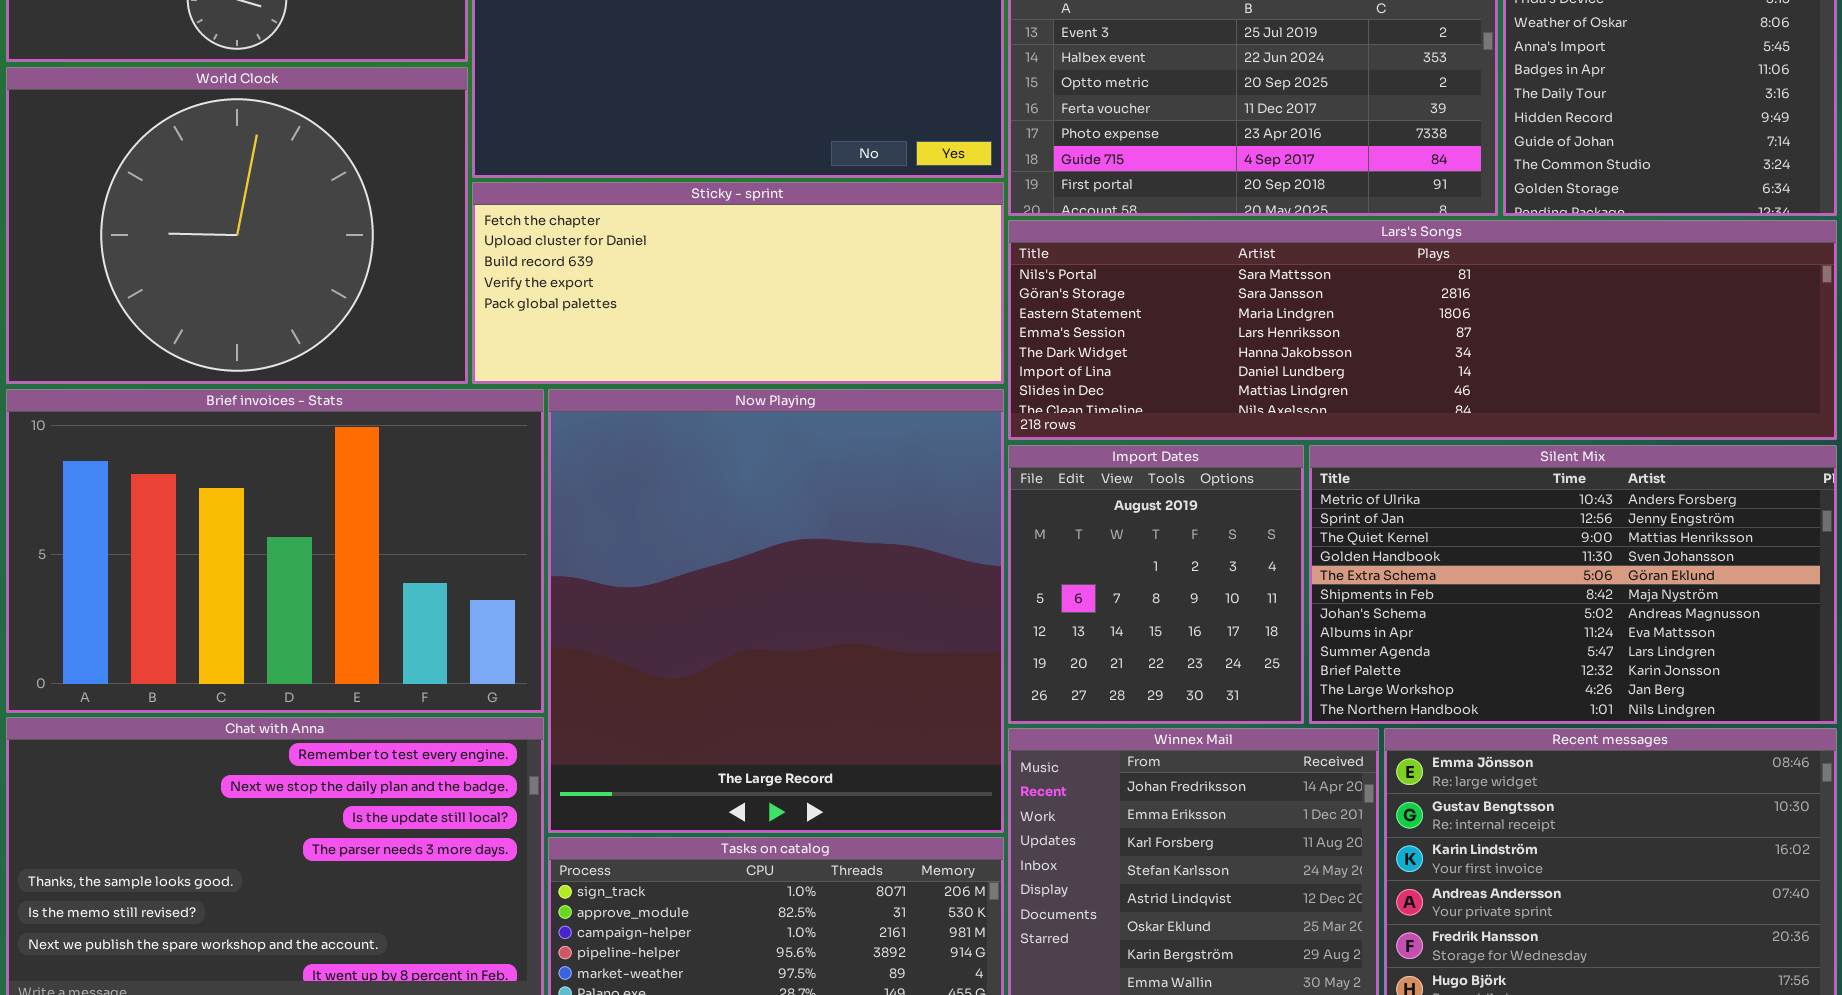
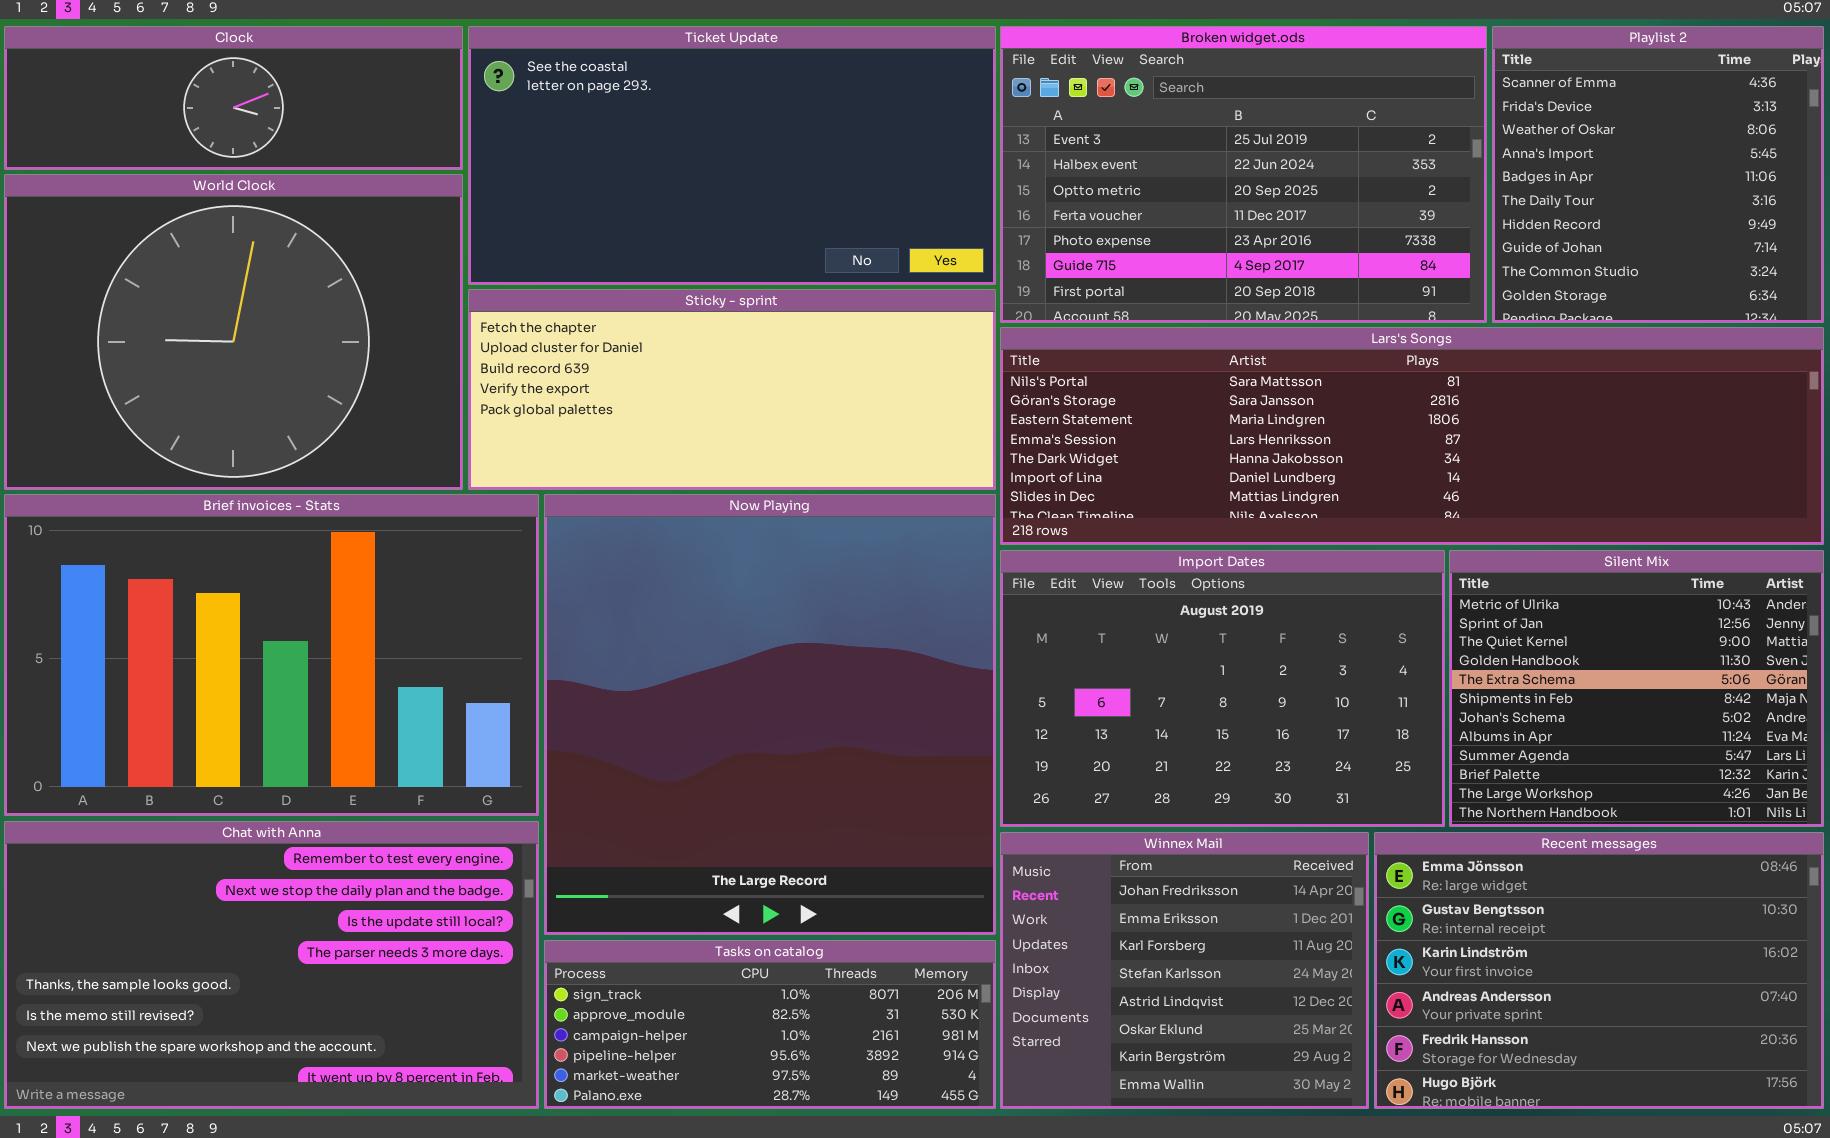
Import Dates: [1008,445,1304,724] -> [1000,550,1445,827], resized
Silent Mix: [1309,445,1837,724] -> [1449,550,1824,827], resized

